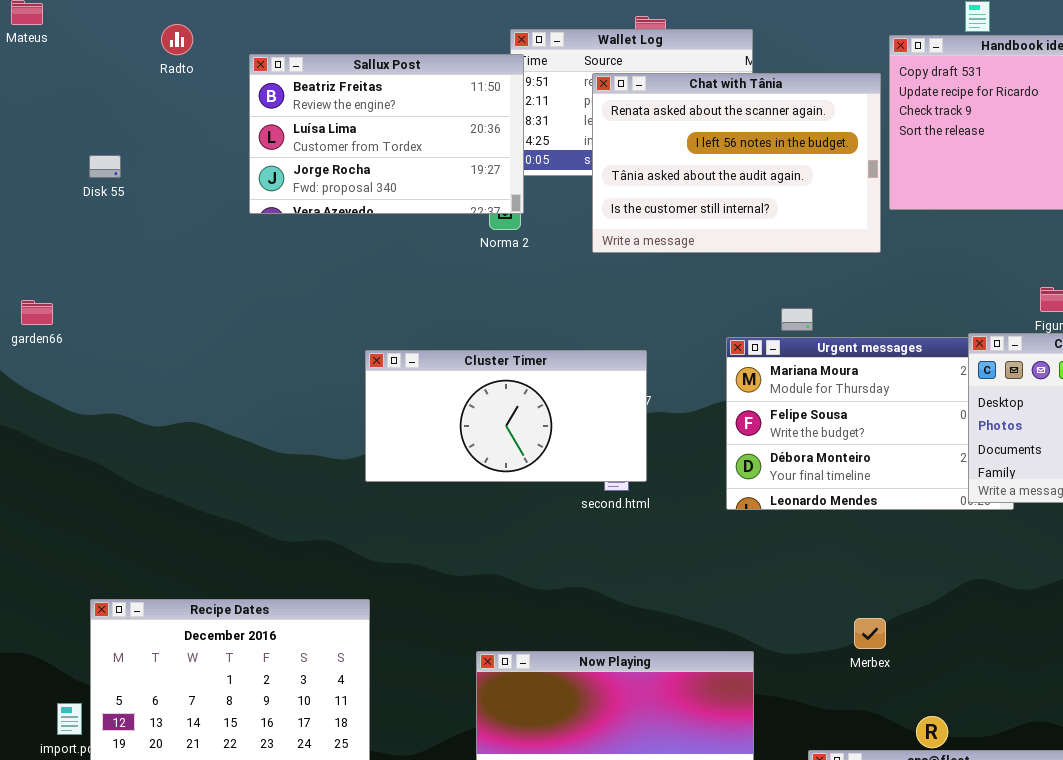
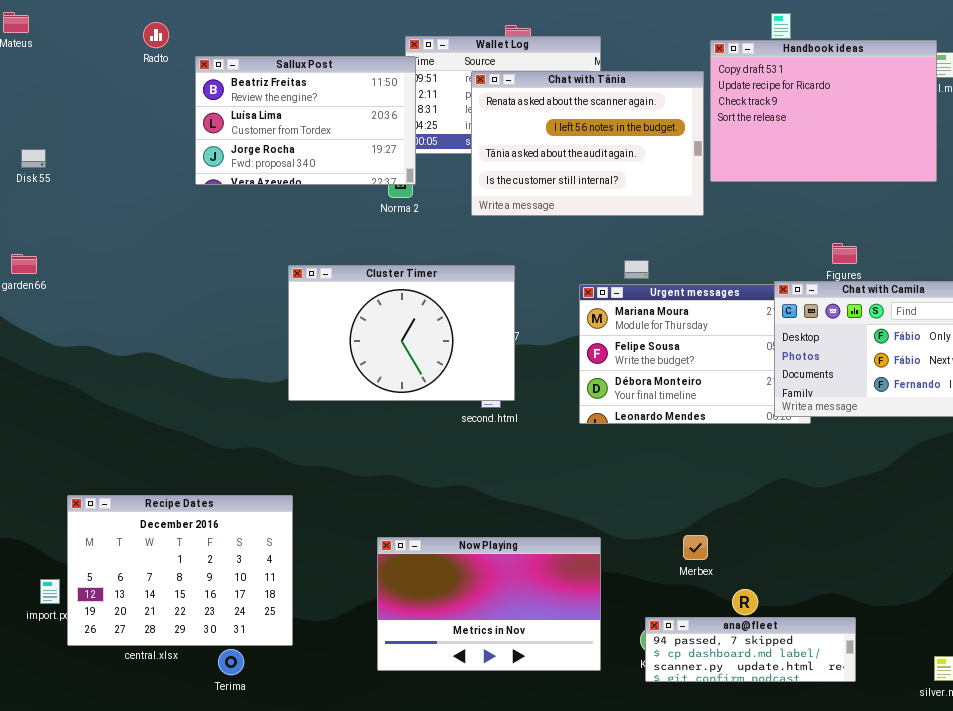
Radto: [161,24,193,55] -> [143,22,169,48], moved
Disk 55: [89,155,121,178] -> [21,149,46,168], moved
Cluster Timer: [365,350,647,482] -> [288,265,515,401], resized
Merbex: [854,618,886,649] -> [683,535,708,560], moved

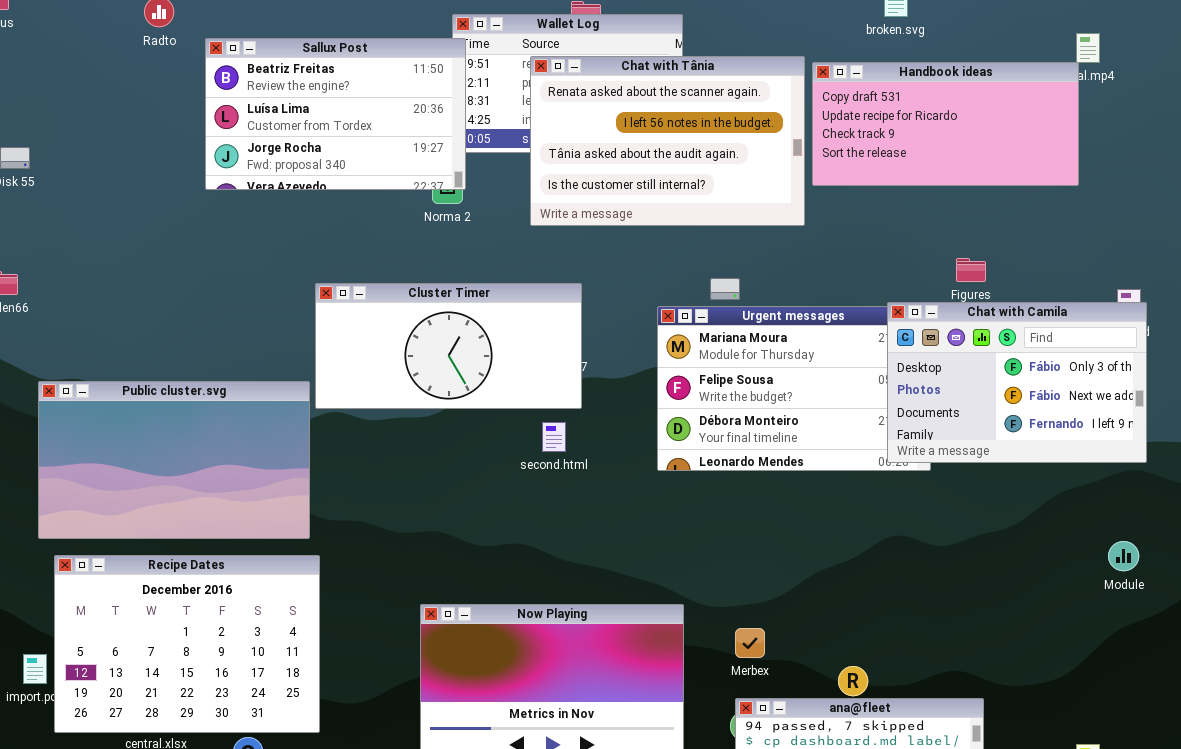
Handbook ideas: [710,40,937,182] -> [812,62,1079,186], resized
Cluster Timer: [288,265,515,401] -> [315,283,582,409], resized
Public cluster.svg: none -> [38,381,310,539], opened
Merbex: [683,535,708,560] -> [735,628,765,658], moved

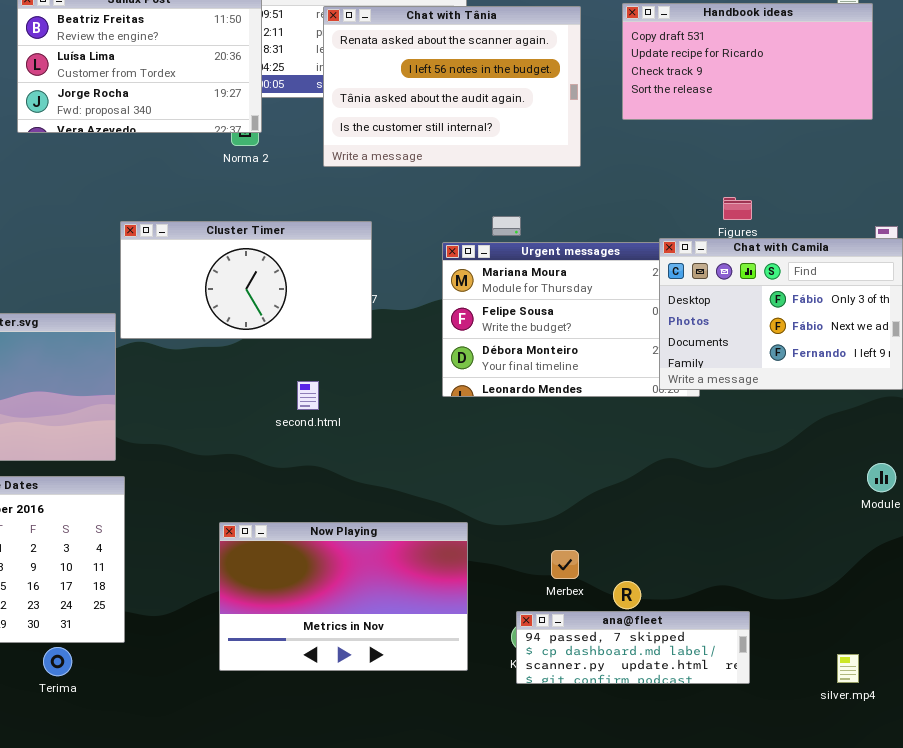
Handbook ideas: [812,62,1079,186] -> [622,3,873,120], moved
second.html: [542,422,566,452] -> [297,381,319,410], moved
Merbex: [735,628,765,658] -> [551,550,579,579], moved

